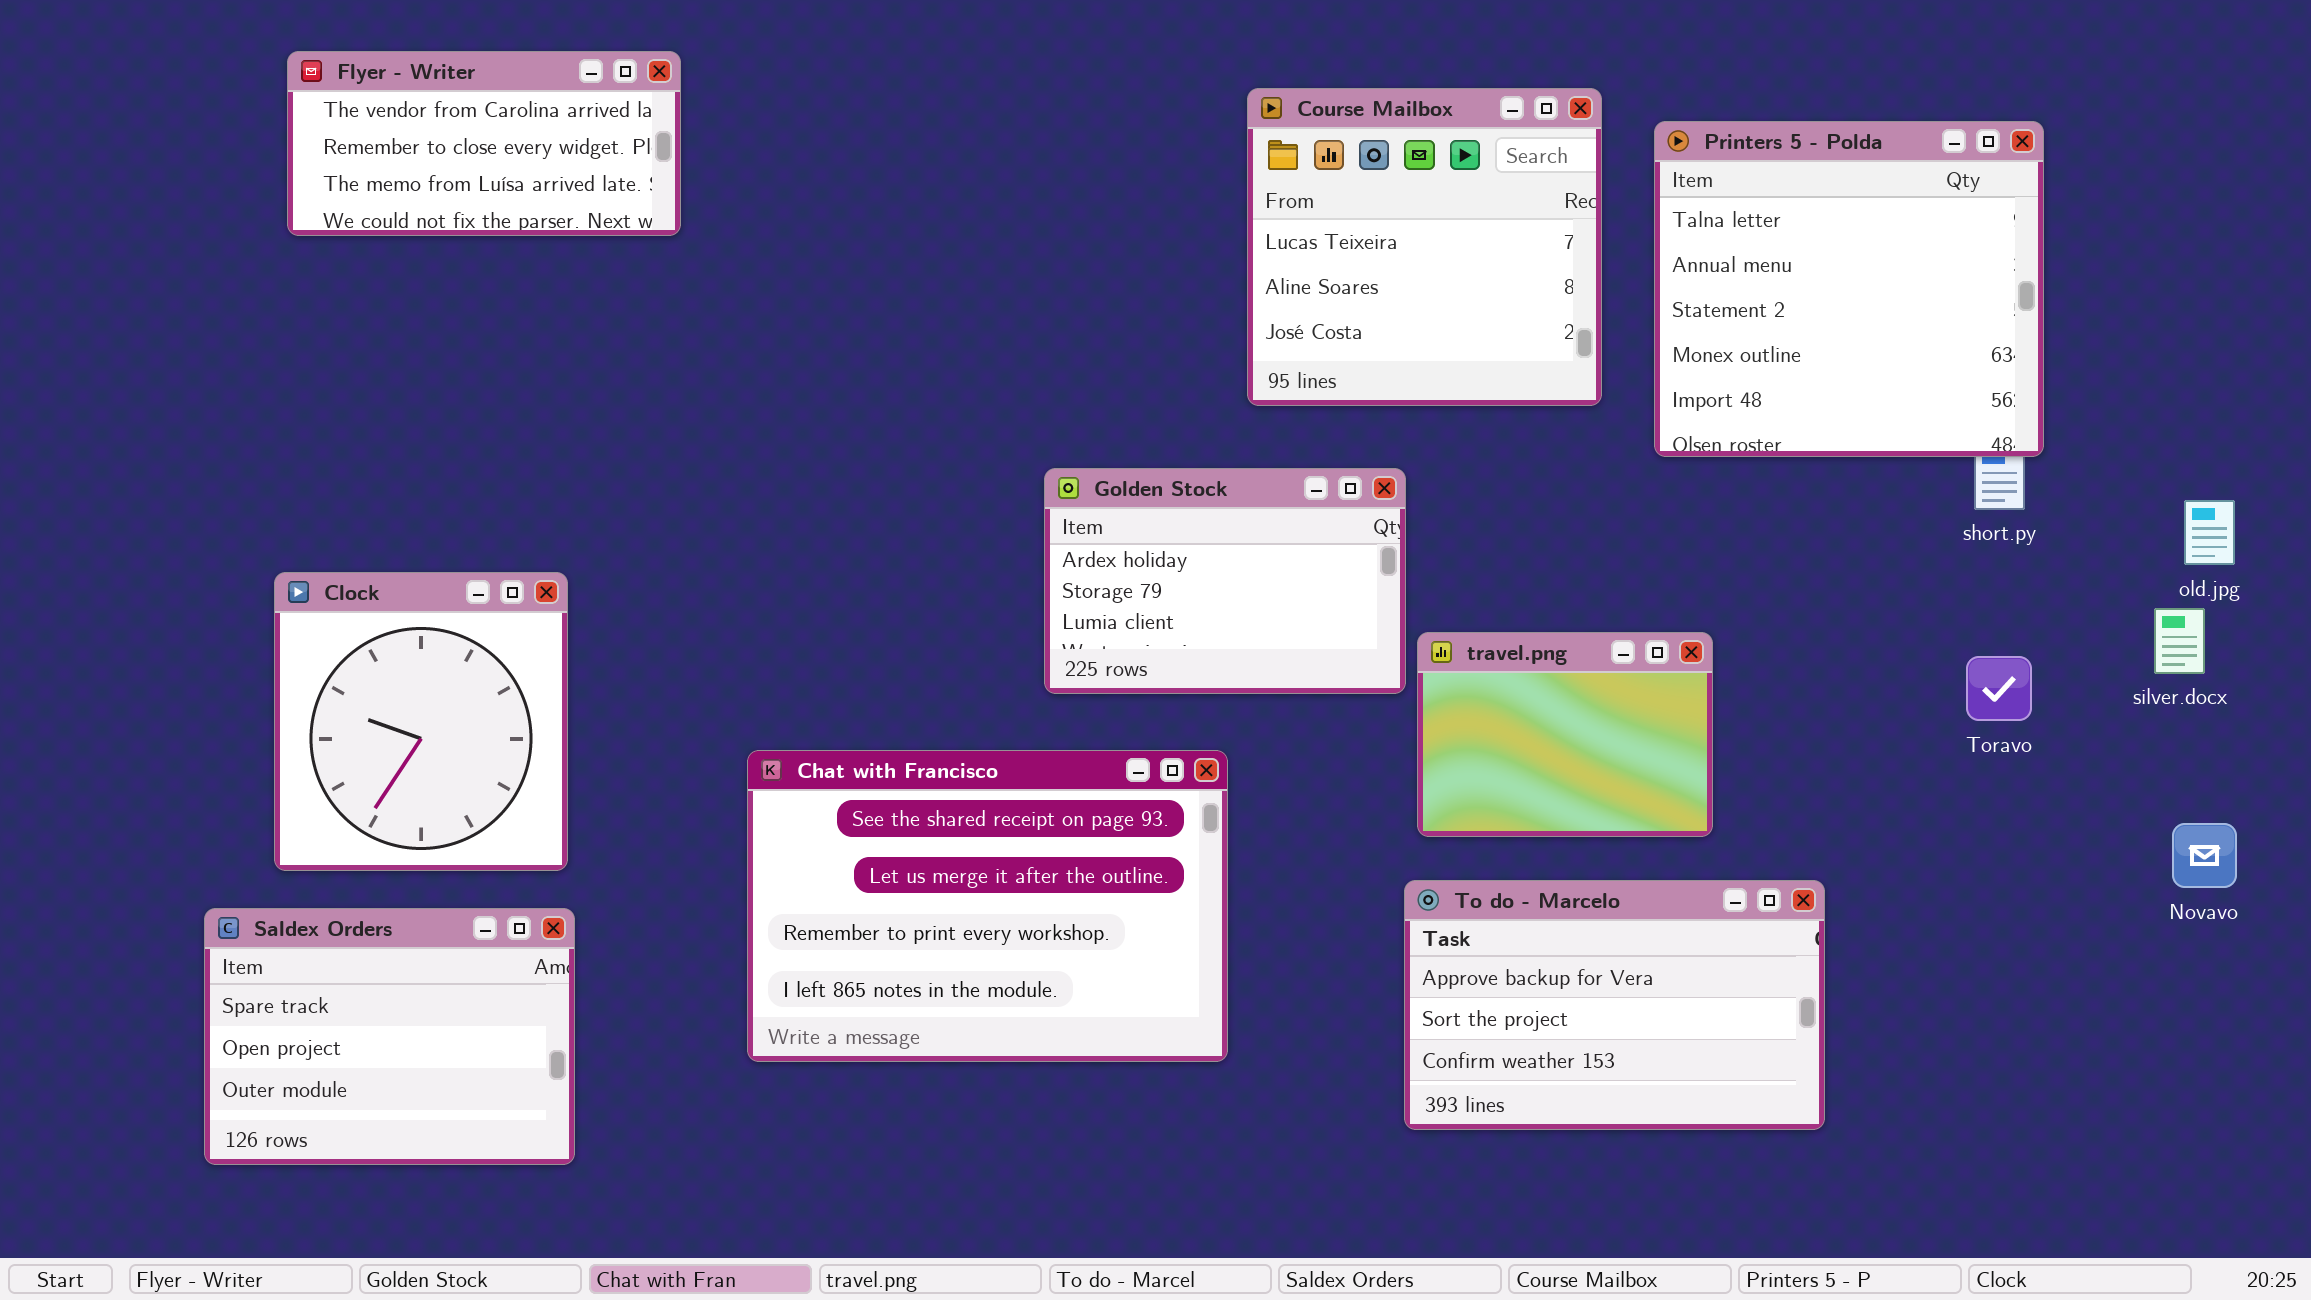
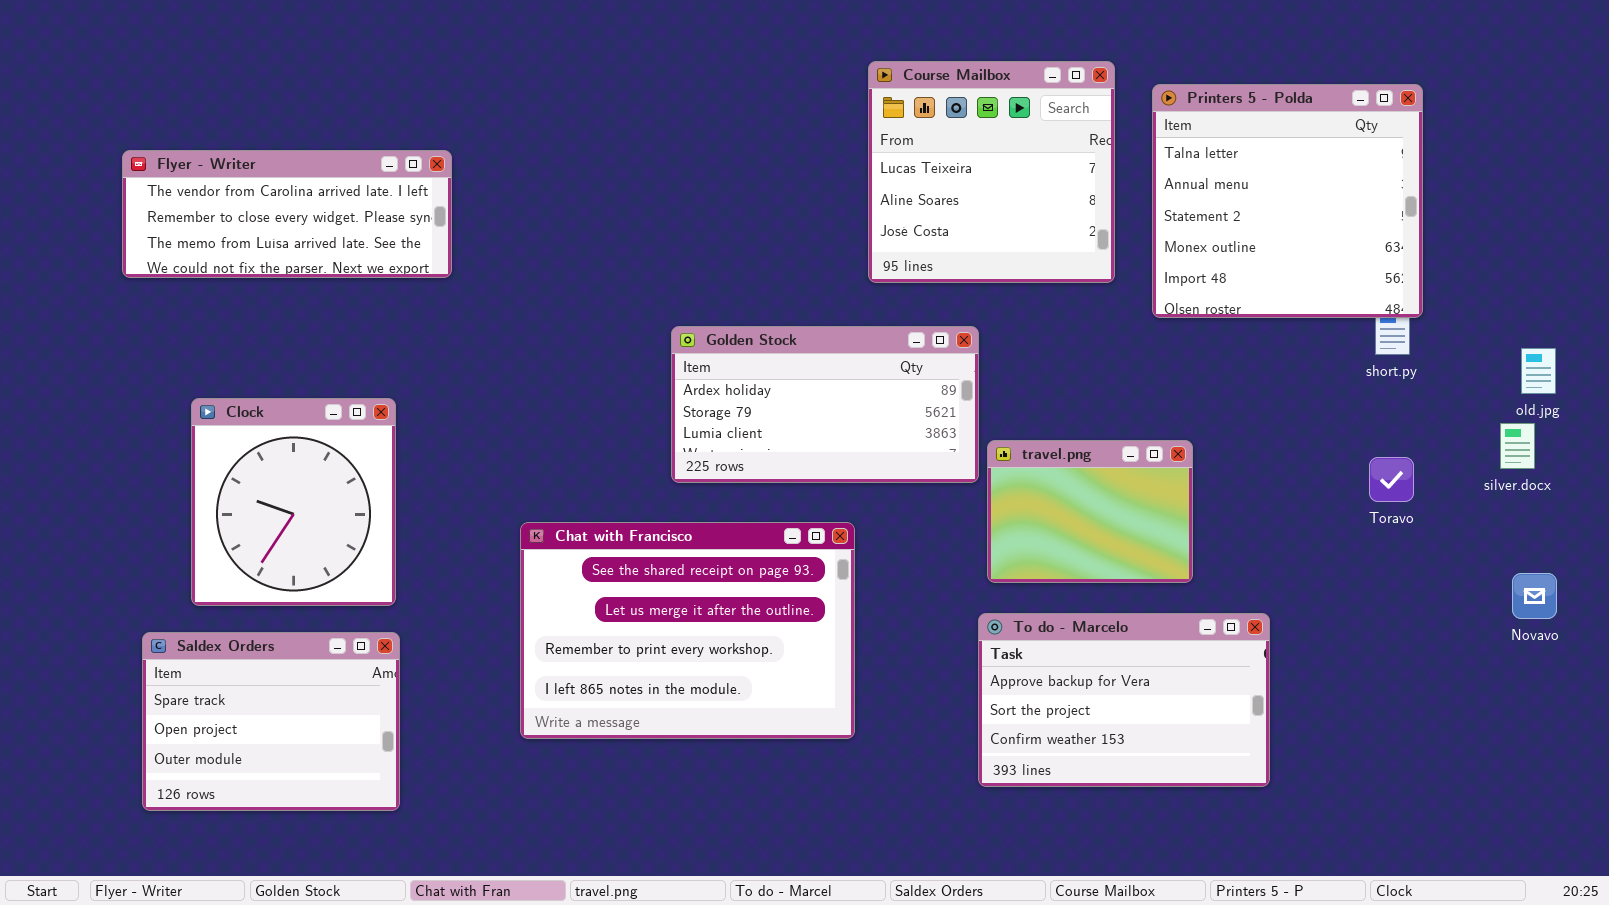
Flyer - Writer: [287,51,681,236] -> [122,150,452,278], moved, resized
Golden Stock: [1044,468,1406,694] -> [671,326,979,483], resized

